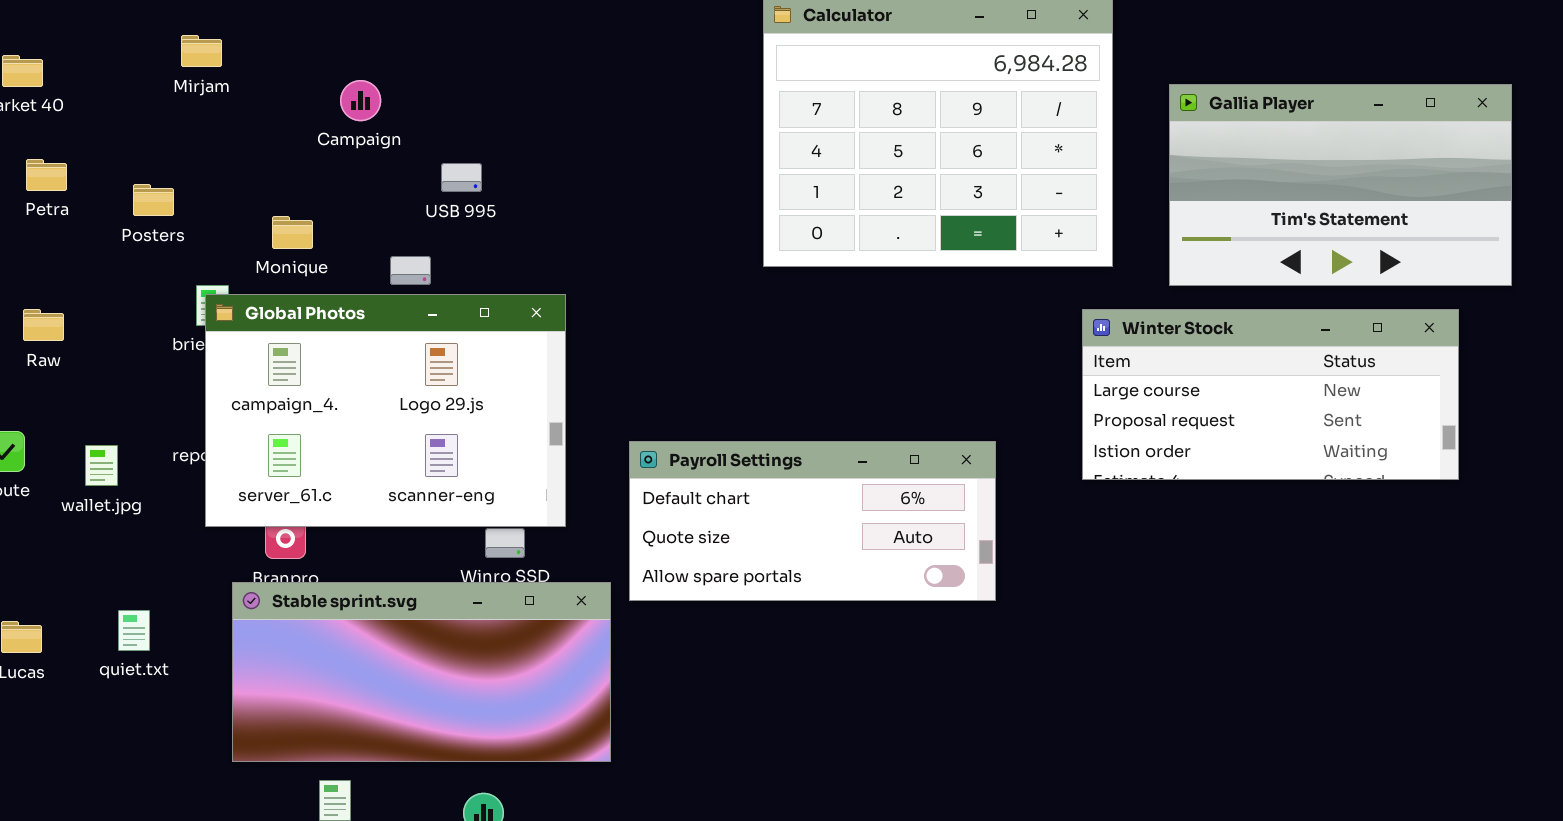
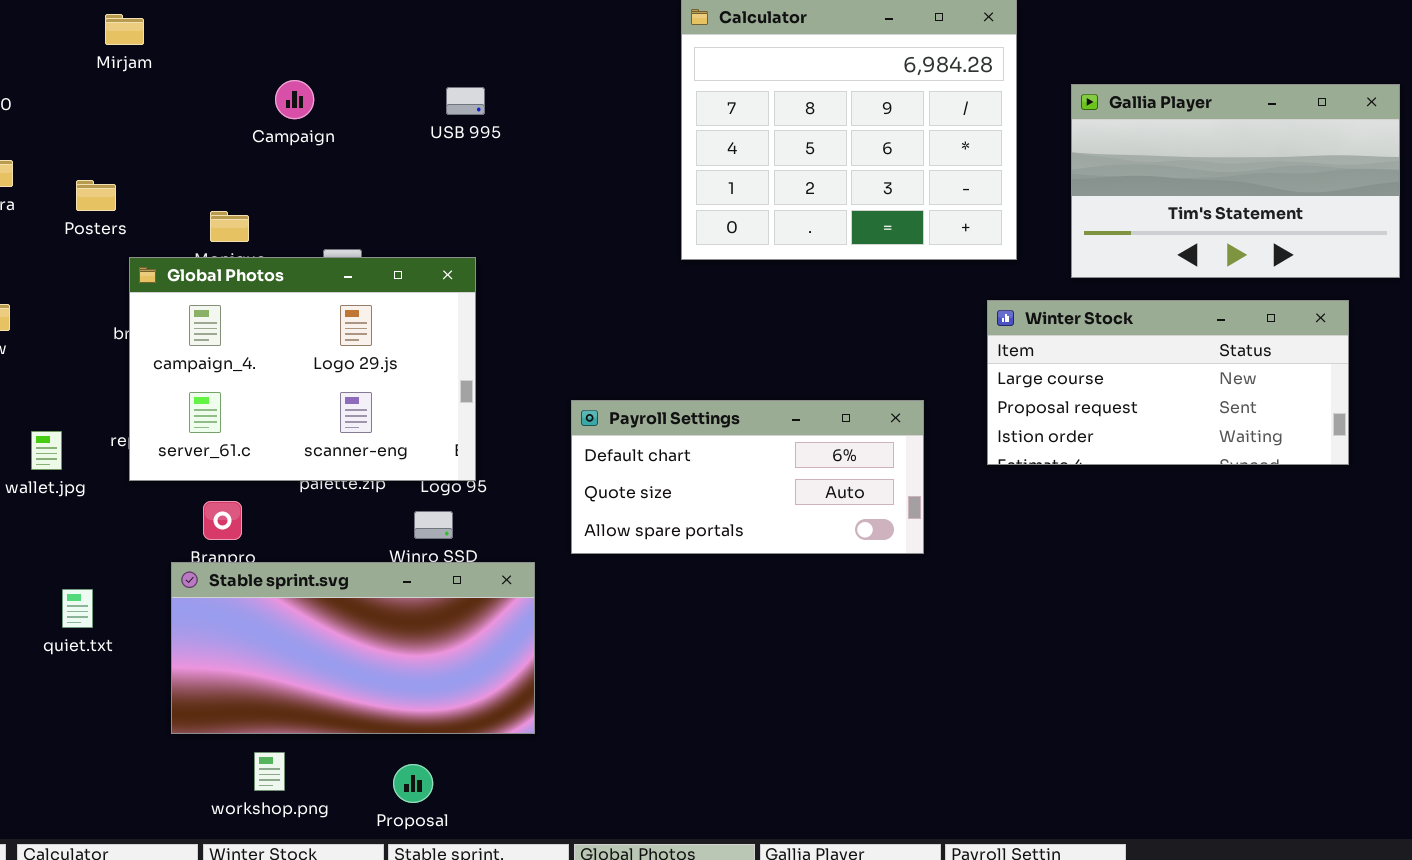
Mirjam: [181,35,222,67] -> [105,14,144,45], moved
USB 995: [441,163,482,192] -> [446,87,485,115], moved
Global Photos: [205,294,566,527] -> [129,257,476,481], moved
Payroll Settings: [629,441,996,601] -> [571,400,924,554], moved

